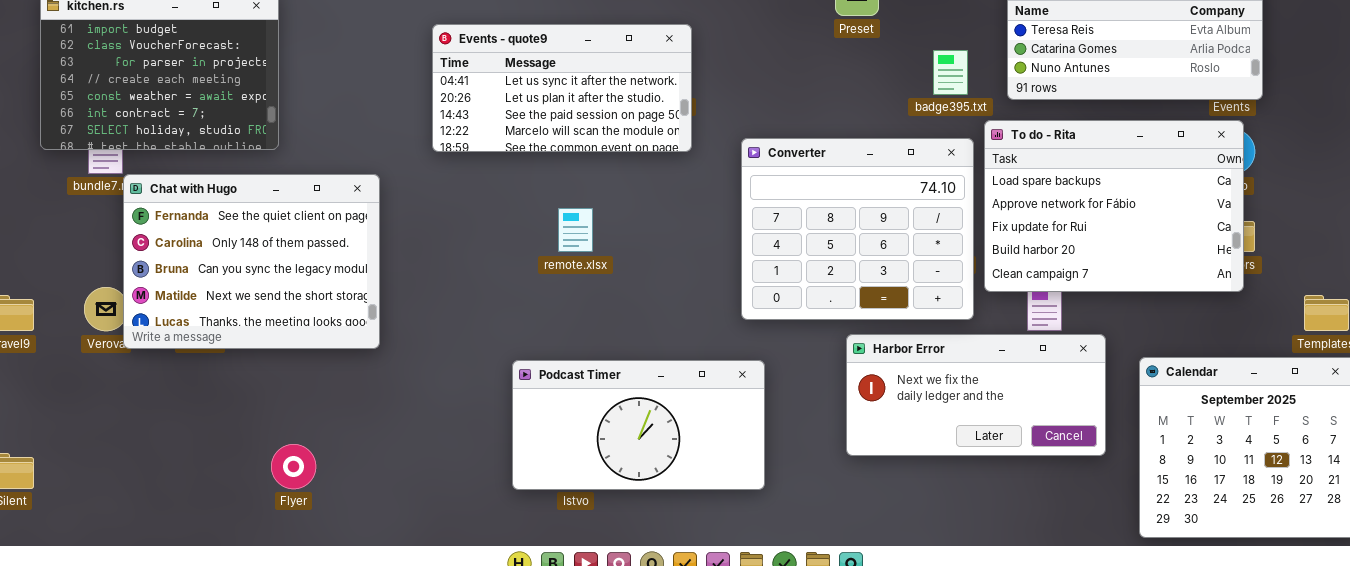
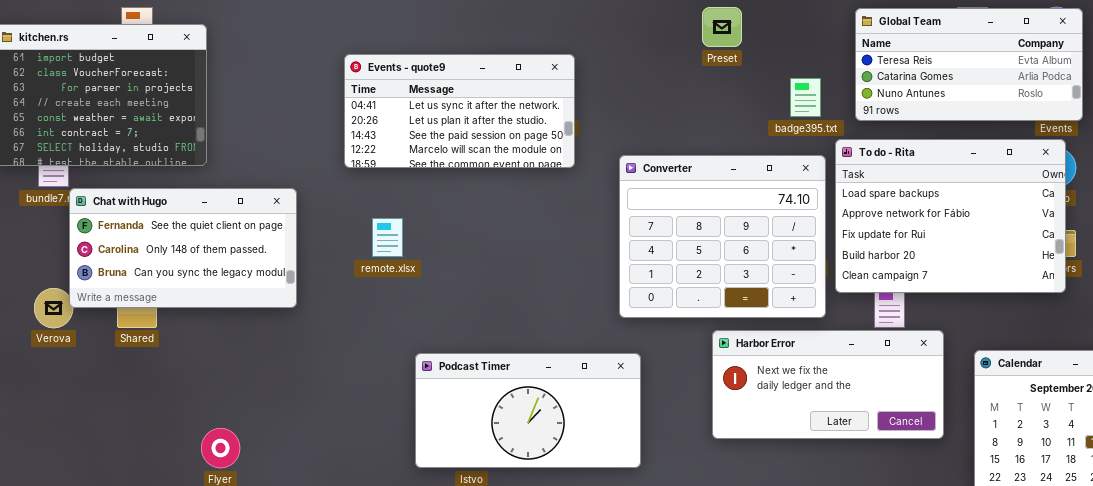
Chat with Hugo: [123,174,380,349] -> [69,188,297,308], resized
remote.xlsx: [558,208,593,252] -> [372,218,403,257], moved

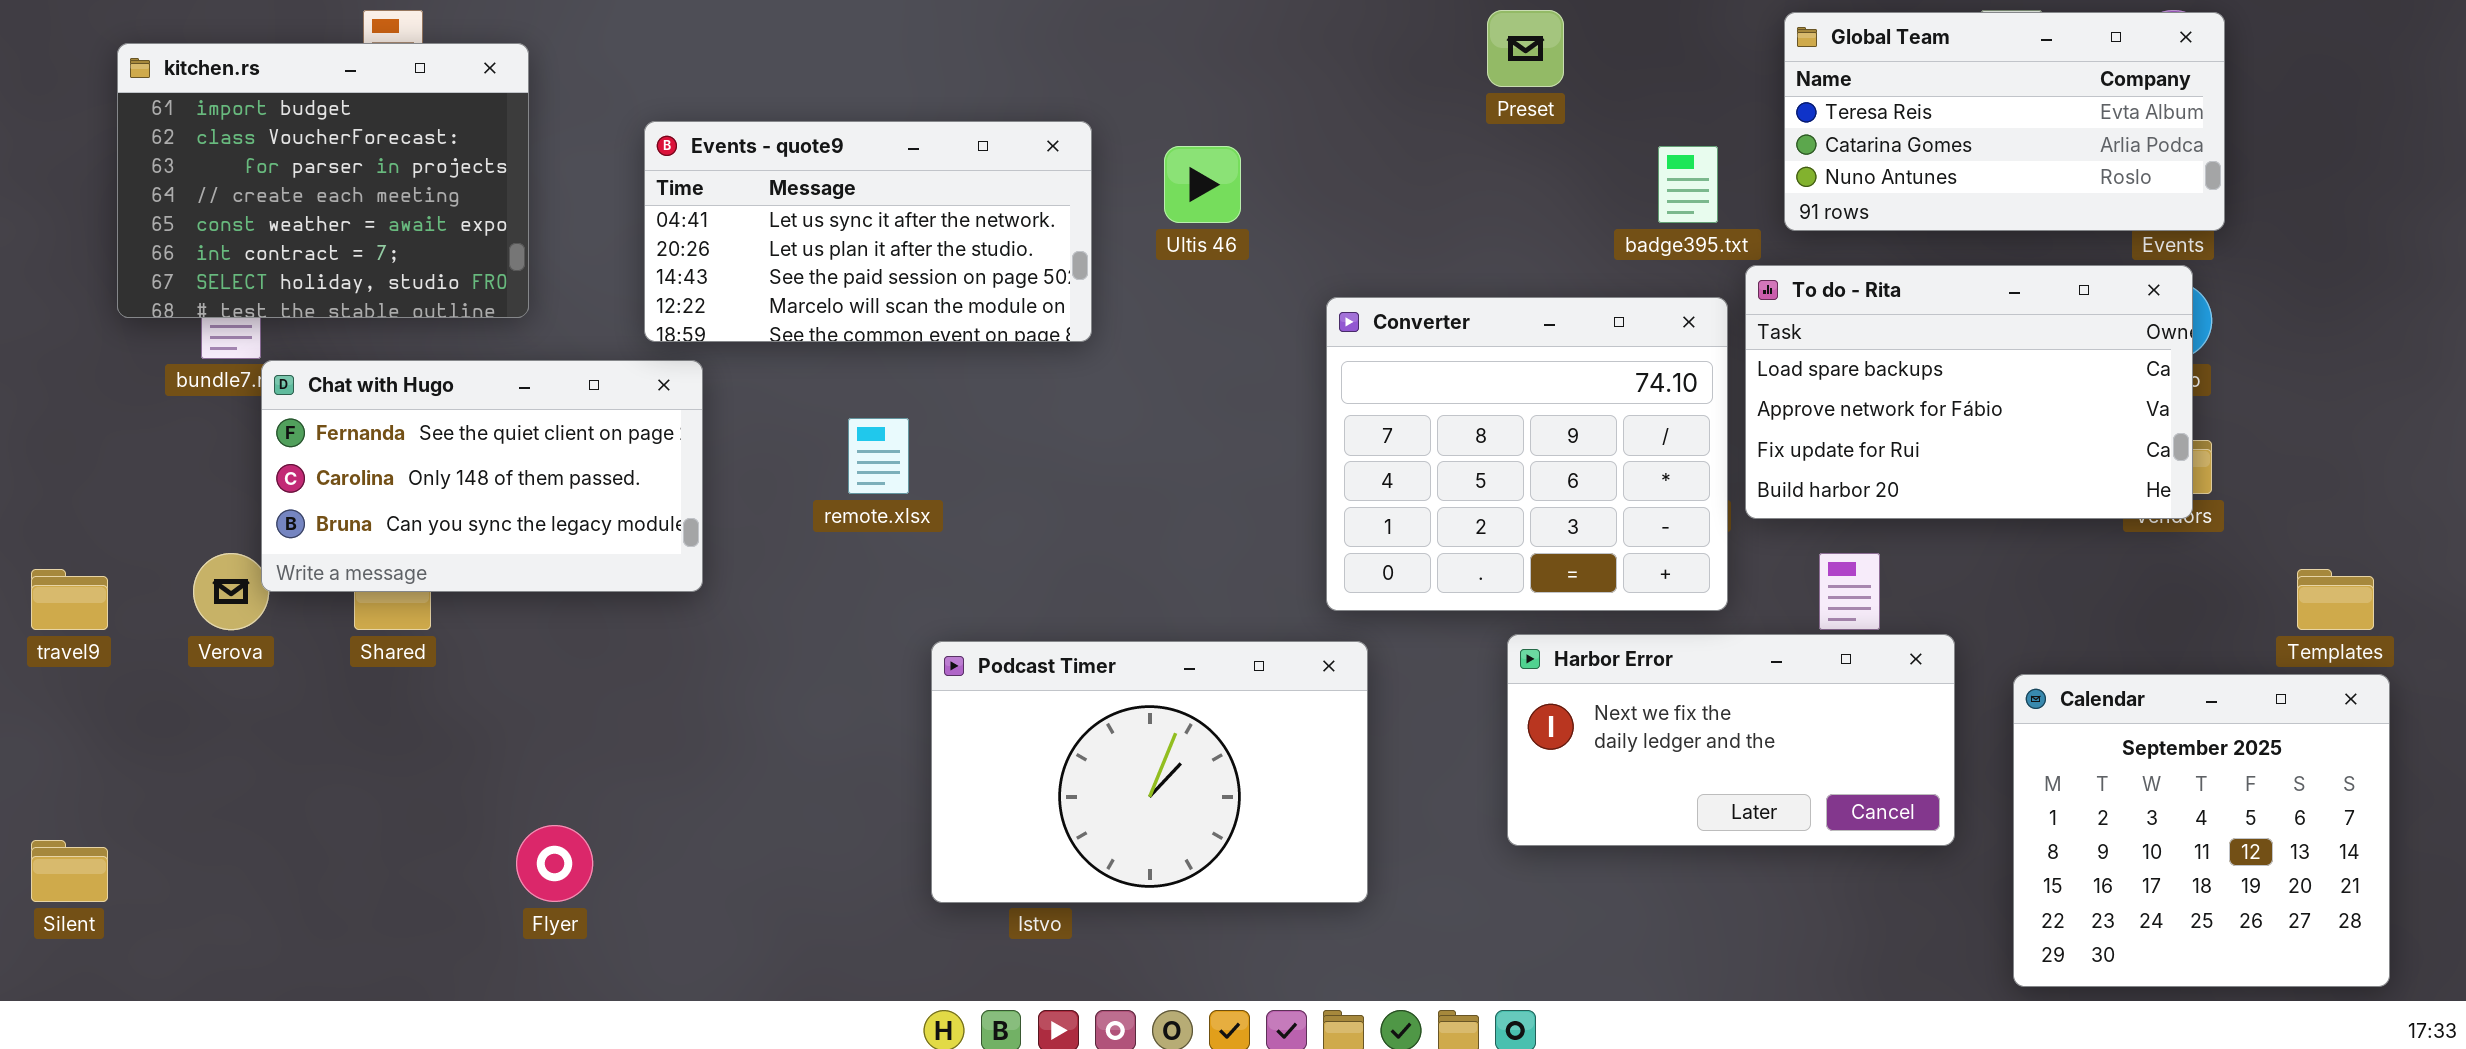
Events - quote9: [344,54,575,168] -> [644,121,1092,342], moved
To do - Rita: [835,139,1066,293] -> [1745,265,2193,519], resized
Podcast Timer: [415,353,641,468] -> [931,641,1368,903], resized

